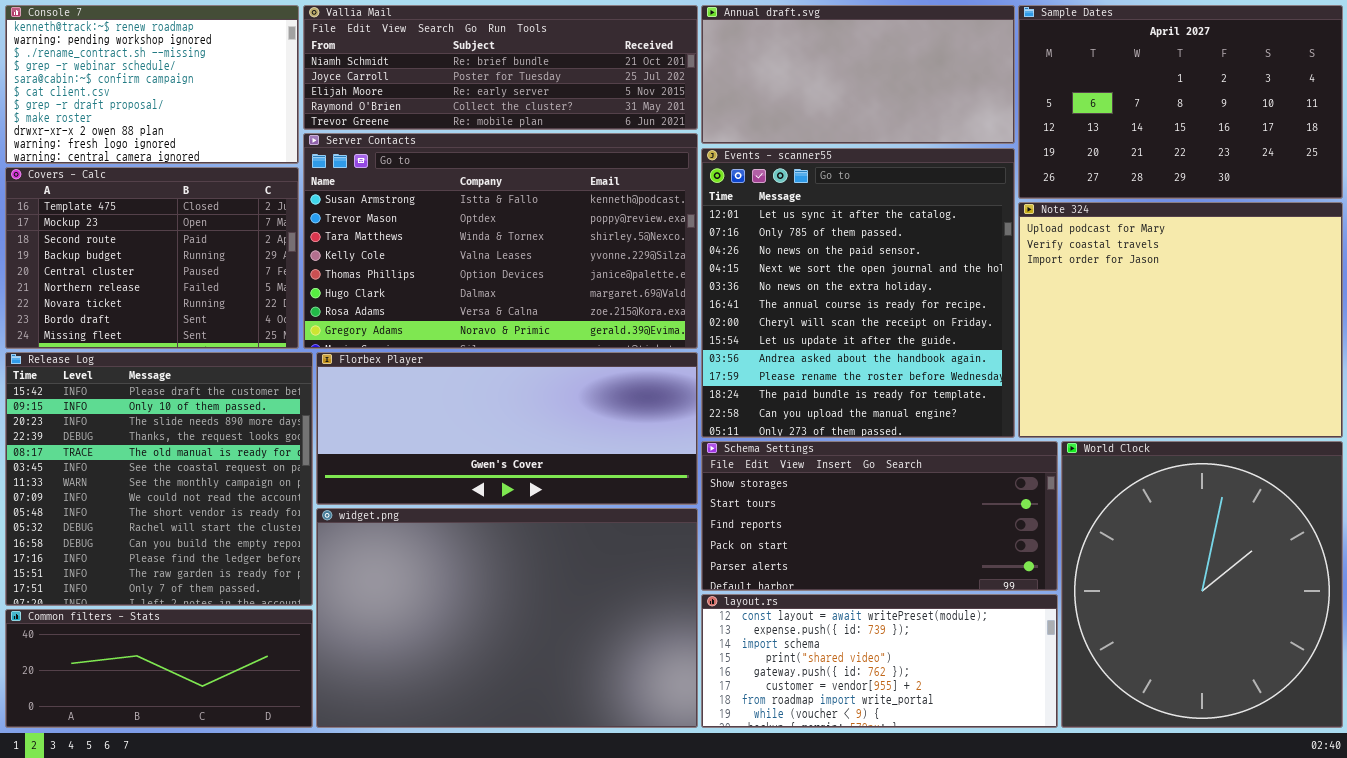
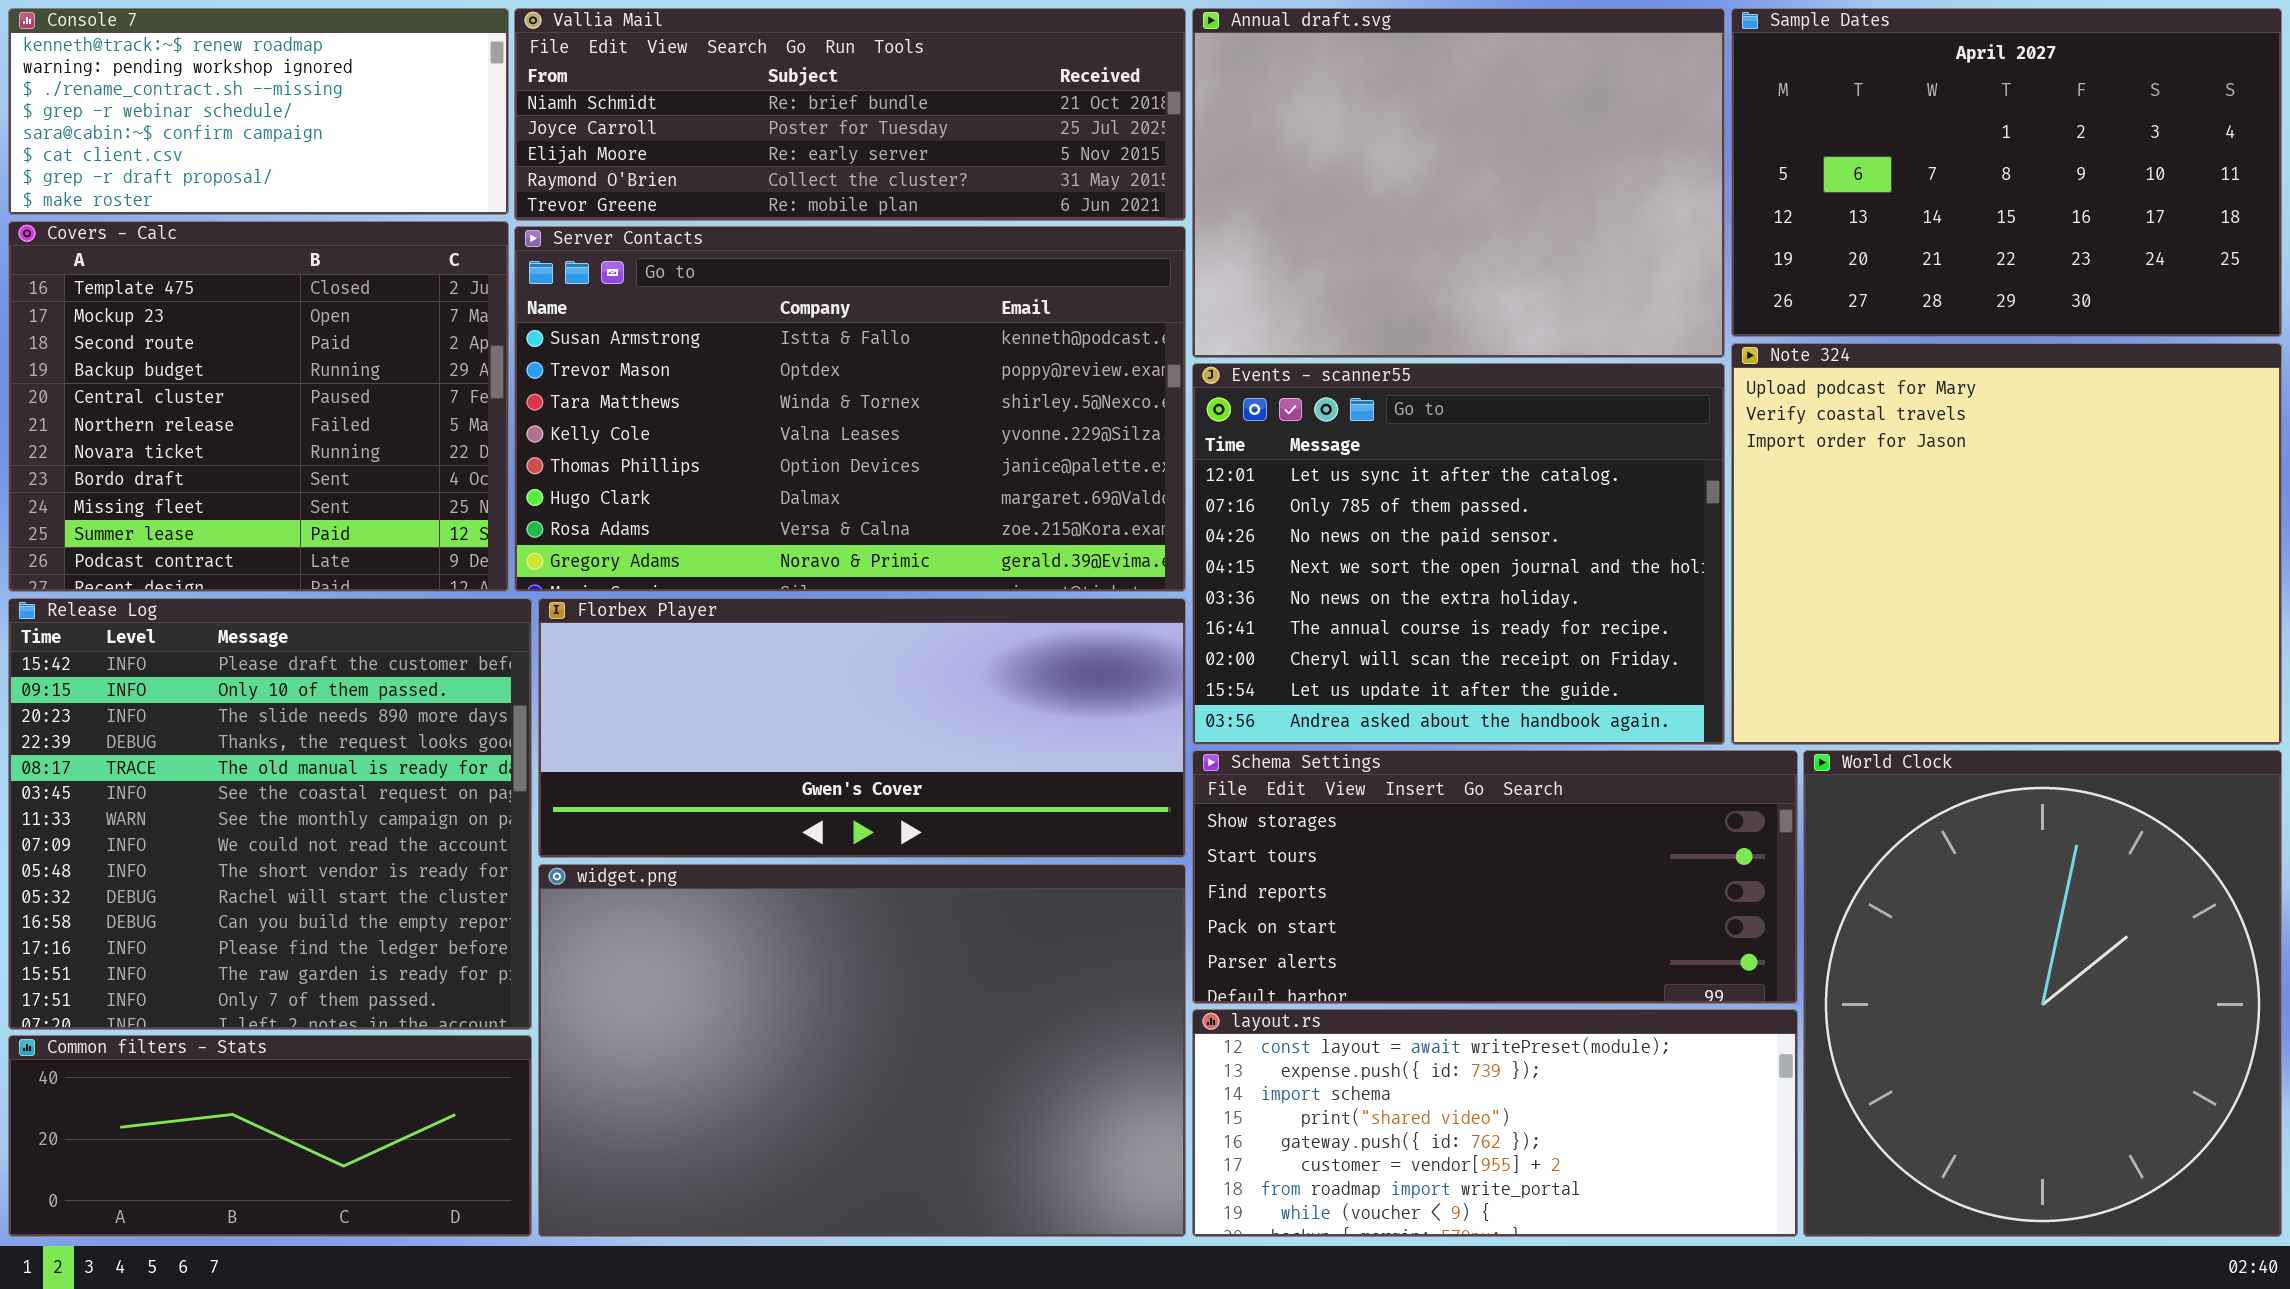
Console 7: [5,5,299,164] -> [8,8,509,215], resized
Annual draft.svg: [701,5,1015,144] -> [1192,8,1725,358], resized
Events - scanner55: [701,148,1015,438] -> [1192,363,1725,745], resized
Covers - Calc: [5,167,299,349] -> [8,221,509,592], resized

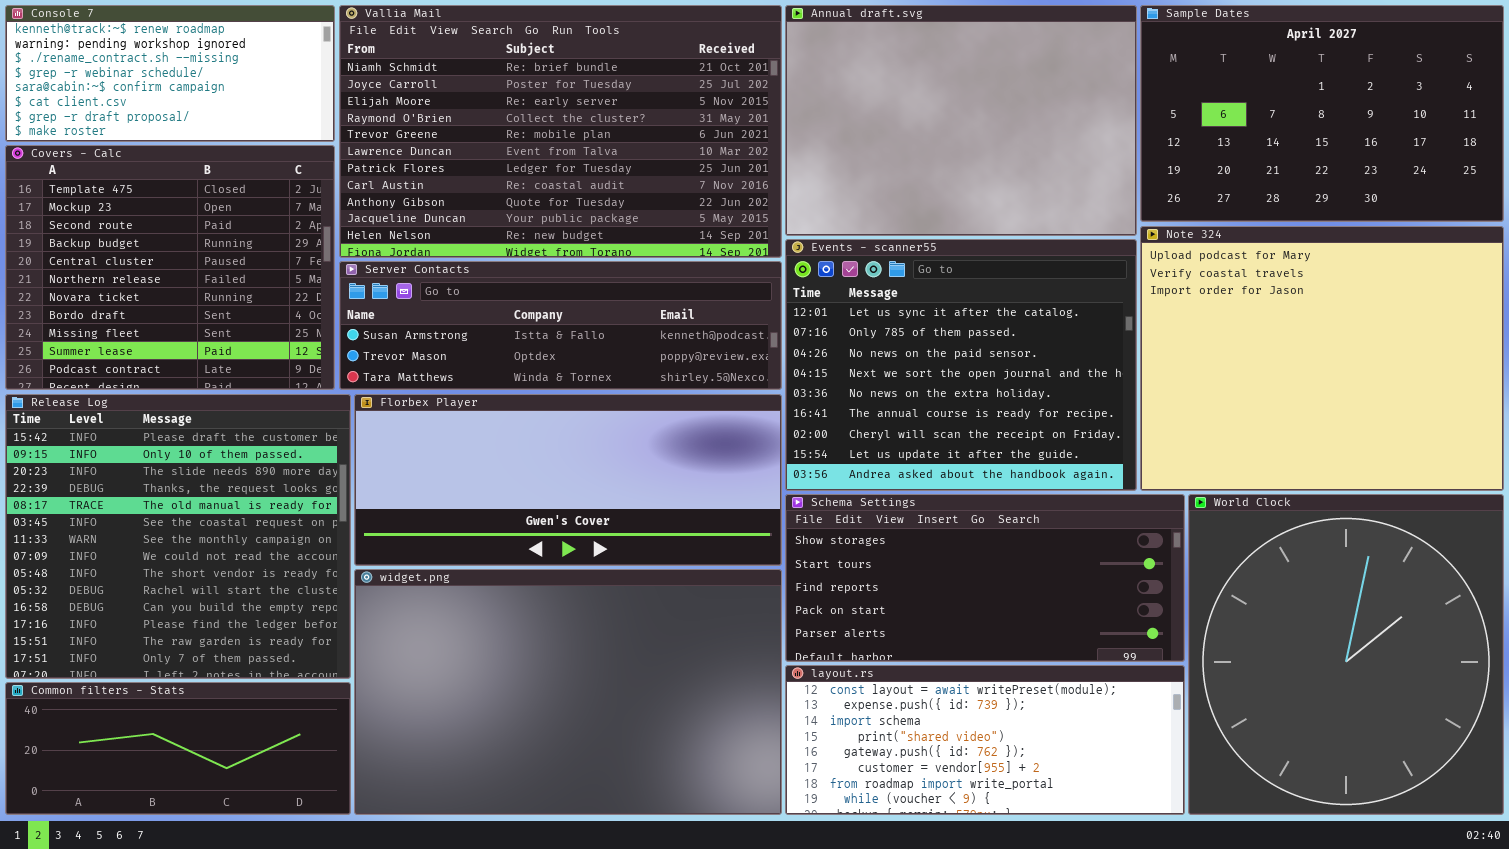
Vallia Mail: [514,8,1186,221] -> [339,5,782,258], resized
Server Contacts: [514,226,1186,592] -> [339,261,782,390], resized

